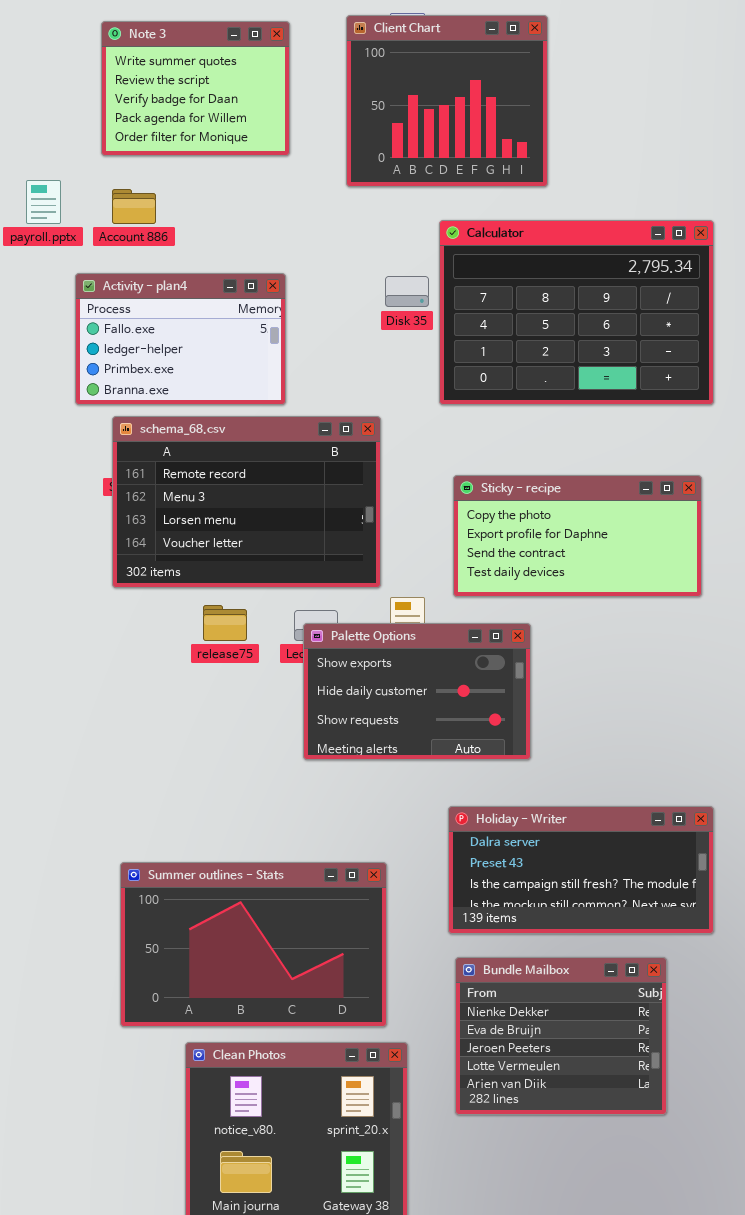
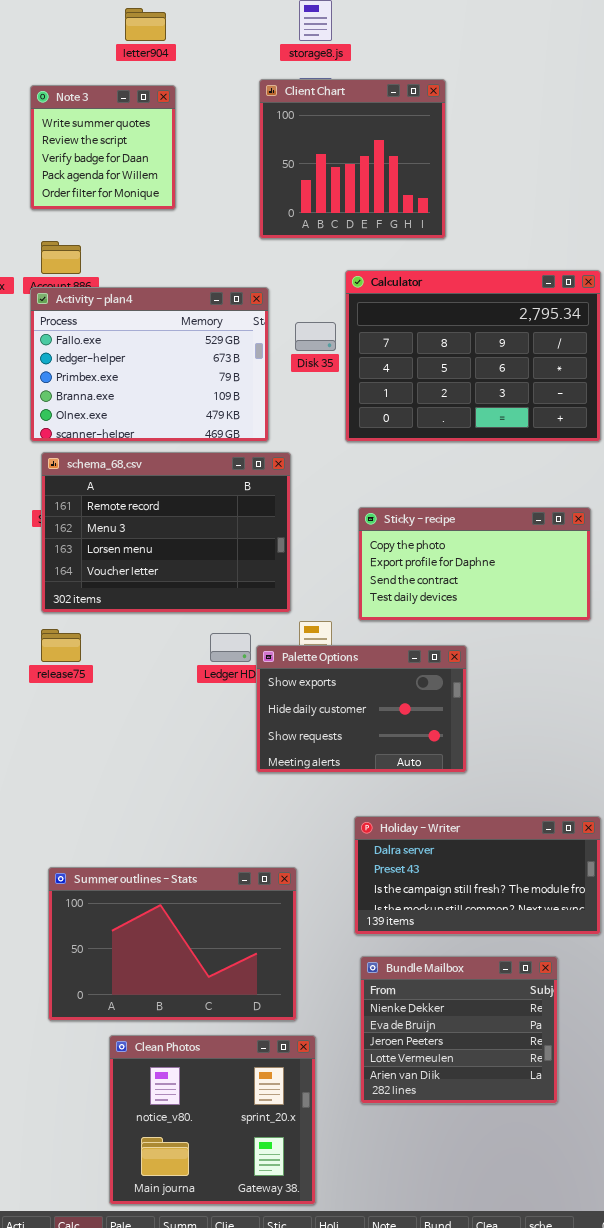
Note 3: [101,21,290,156] -> [30,85,176,210], resized
Activity - plan4: [75,273,286,405] -> [30,287,269,442], moved, resized
release75: [203,605,247,641] -> [41,629,81,662], moved
Palette Options: [303,623,531,760] -> [256,645,467,773], moved

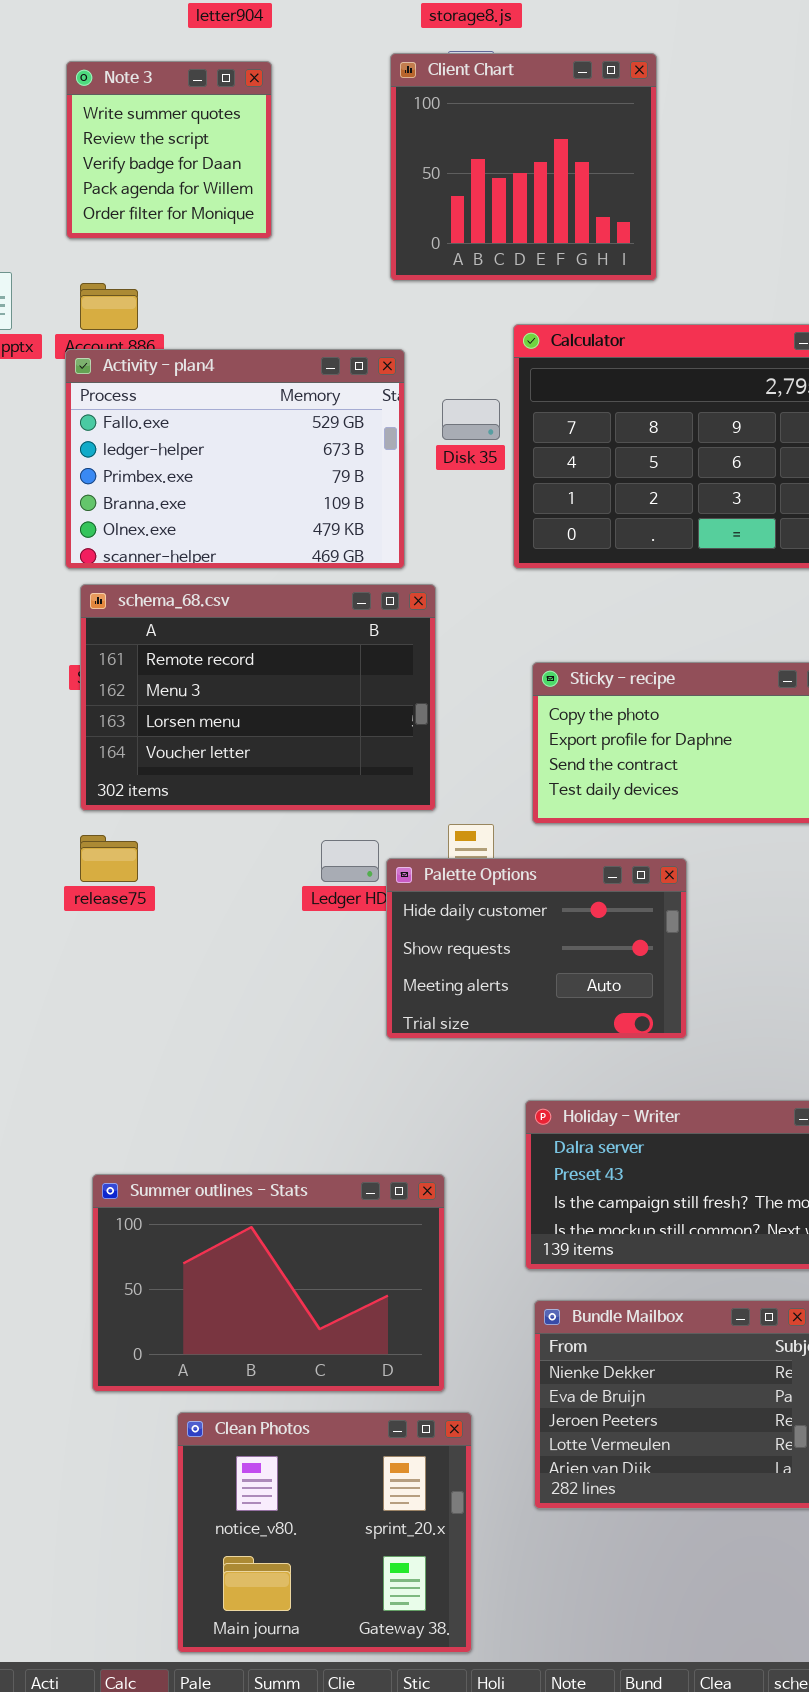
Palette Options: [256,645,467,773] -> [386,858,687,1039], scrolled down 1 row

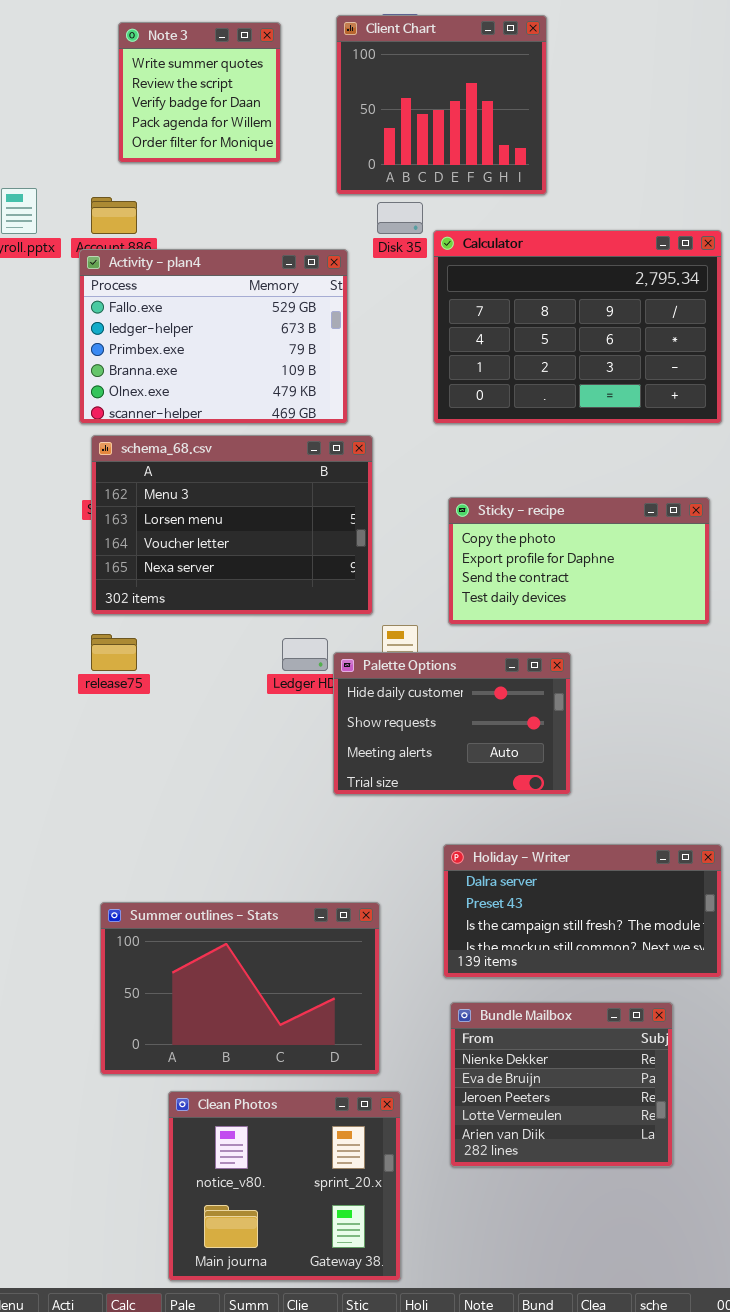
Note 3: [66,61,272,239] -> [118,22,281,163], moved
Disk 35: [442,399,500,440] -> [377,202,423,234], moved
schema_68.csv: [80,584,436,811] -> [91,435,373,615], scrolled down 1 row

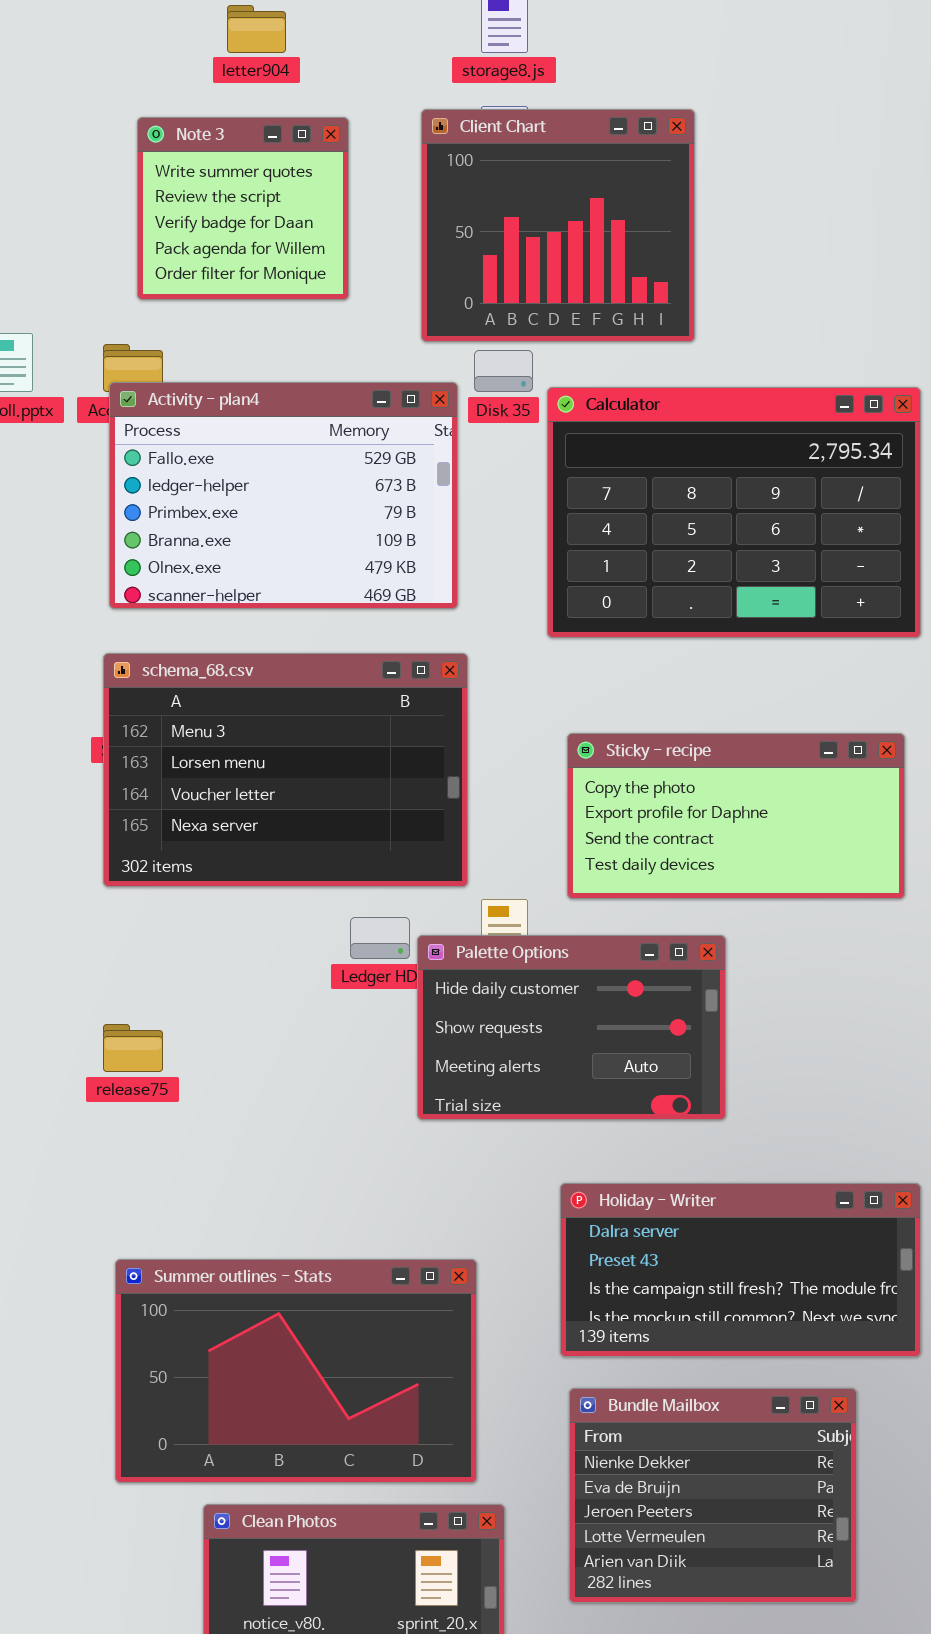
Activity - plan4: [79,249,348,424] -> [109,382,458,609], moved
release75: [91,634,137,671] -> [103,1024,163,1072], moved

